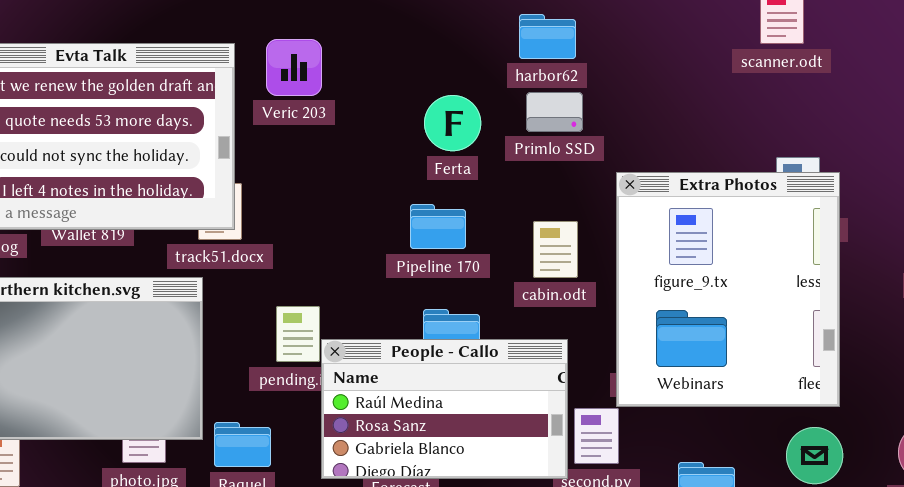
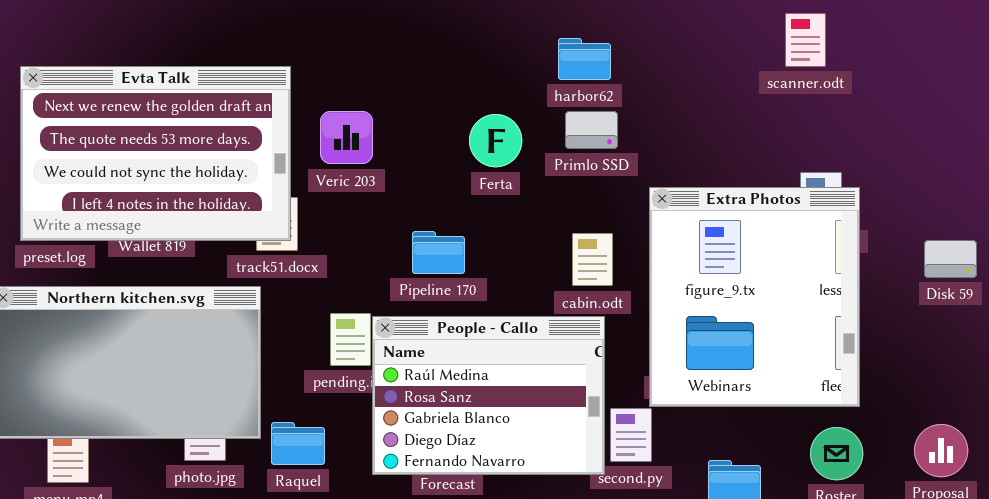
Veric 203: [266,39,322,96] -> [320,111,373,164], moved
Pipeline 170: [410,204,466,249] -> [412,231,465,274], moved
People - Callo: [321,339,568,479] -> [372,316,605,475], resized

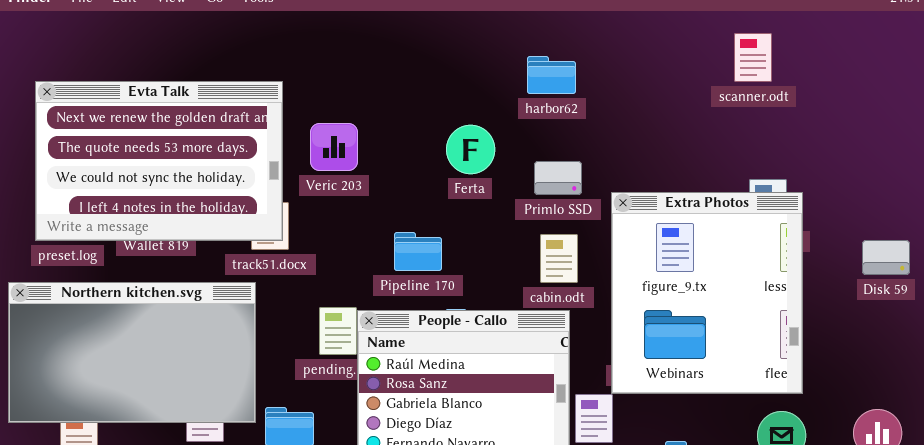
Primlo SSD: [565,111,618,149] -> [534,161,582,195], moved

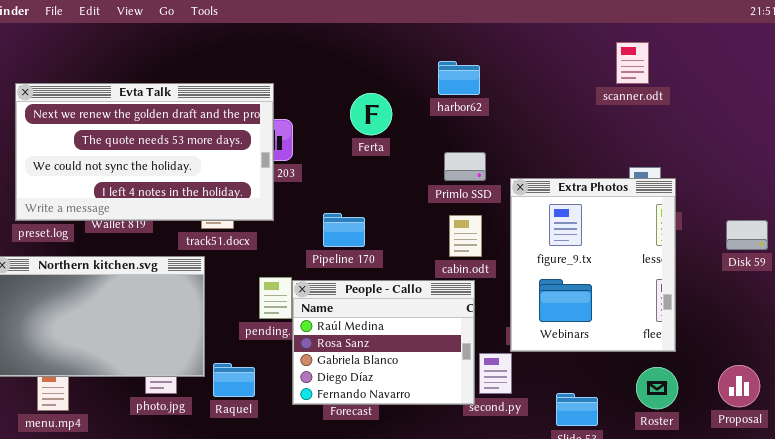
Evta Talk: [35,81,283,241] -> [15,83,274,221], resized
Ferta: [446,125,495,174] -> [350,93,392,135], moved

